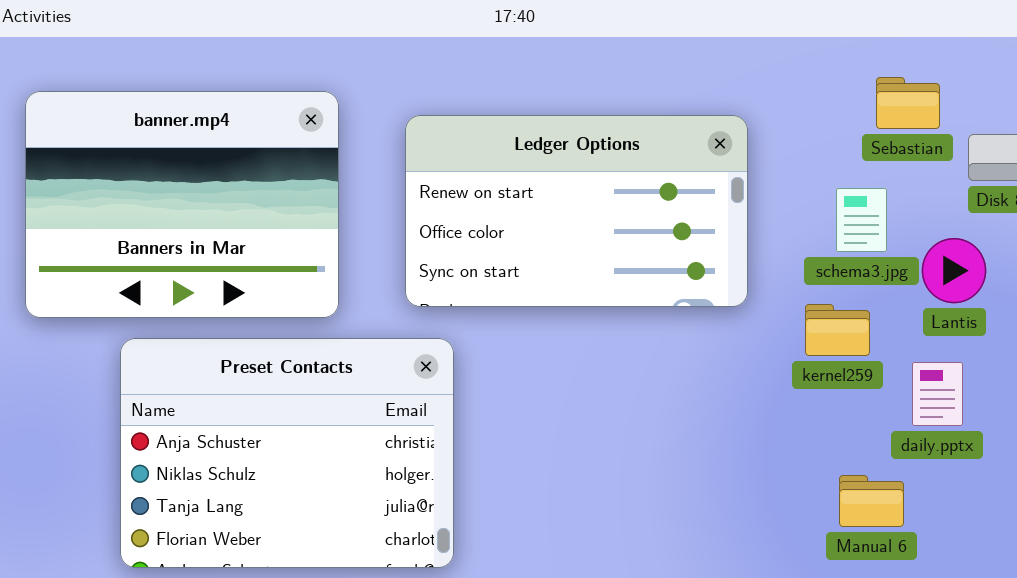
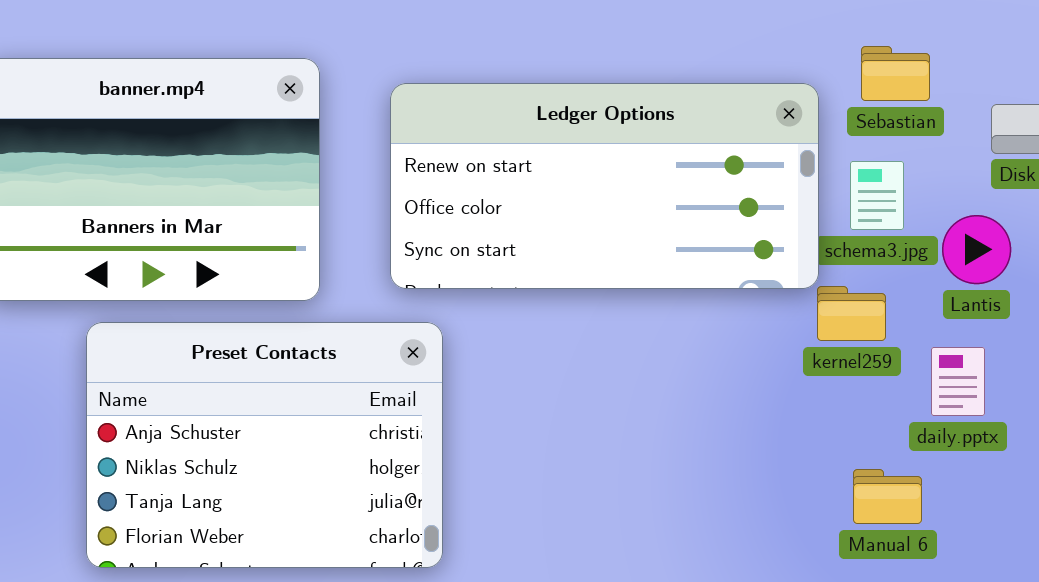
Sebastian: [876,77,940,129] -> [861,46,930,101], moved
Ledger Options: [405,115,748,307] -> [390,83,819,289], resized

